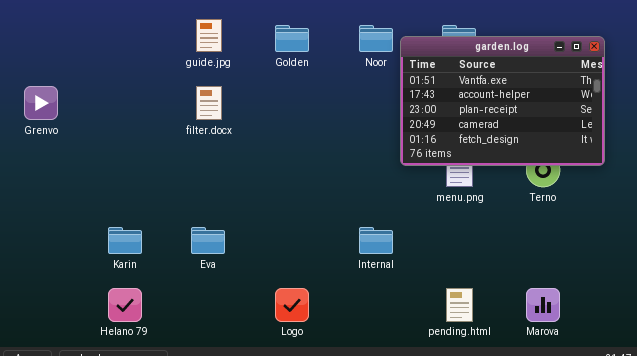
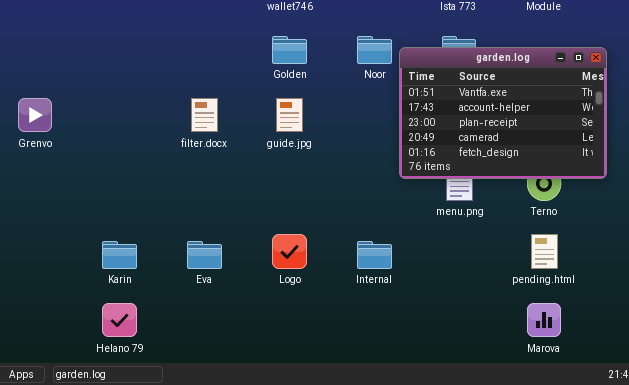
guide.jpg: [196,19,222,52] -> [276,98,303,132], moved
Logo: [275,288,309,322] -> [272,234,307,269], moved
pending.html: [446,288,473,322] -> [531,234,558,269], moved

